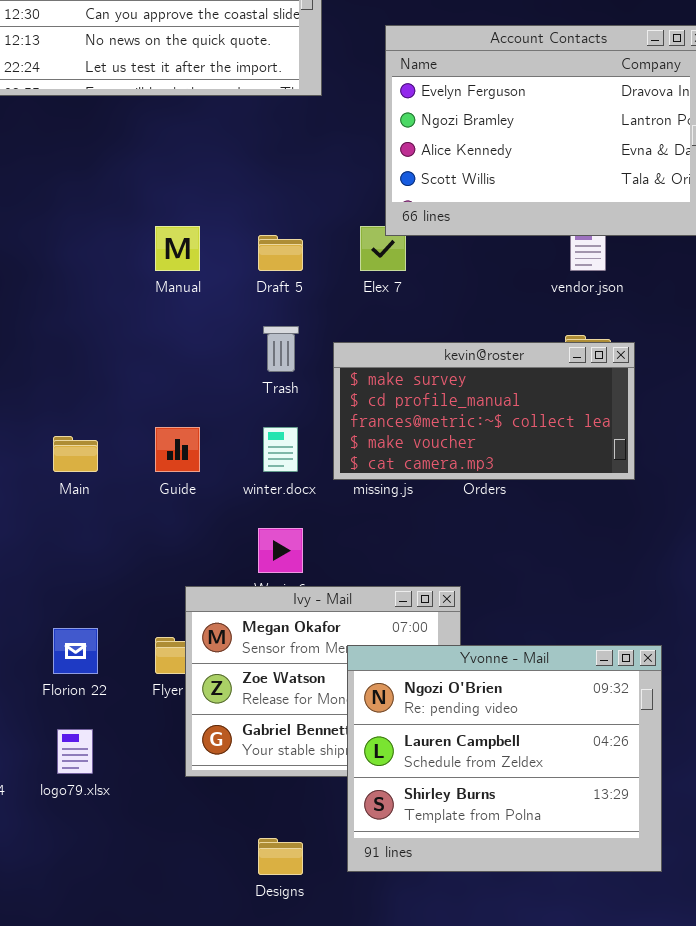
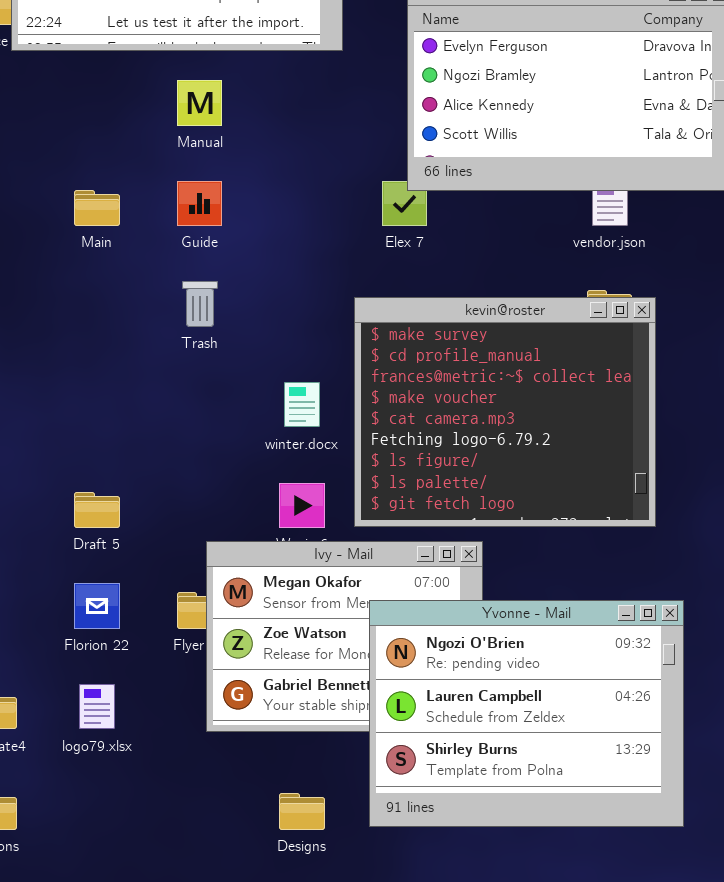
Manual: [155,226,200,271] -> [177,80,222,126], moved
Draft 5: [258,235,303,271] -> [74,492,120,528], moved
Trash: [263,326,299,372] -> [182,281,218,327], moved
kevin@roster: [333,342,635,480] -> [354,297,656,527], resized
Guide: [155,427,200,472] -> [177,181,222,226], moved
Main: [53,436,98,472] -> [74,190,120,226], moved

